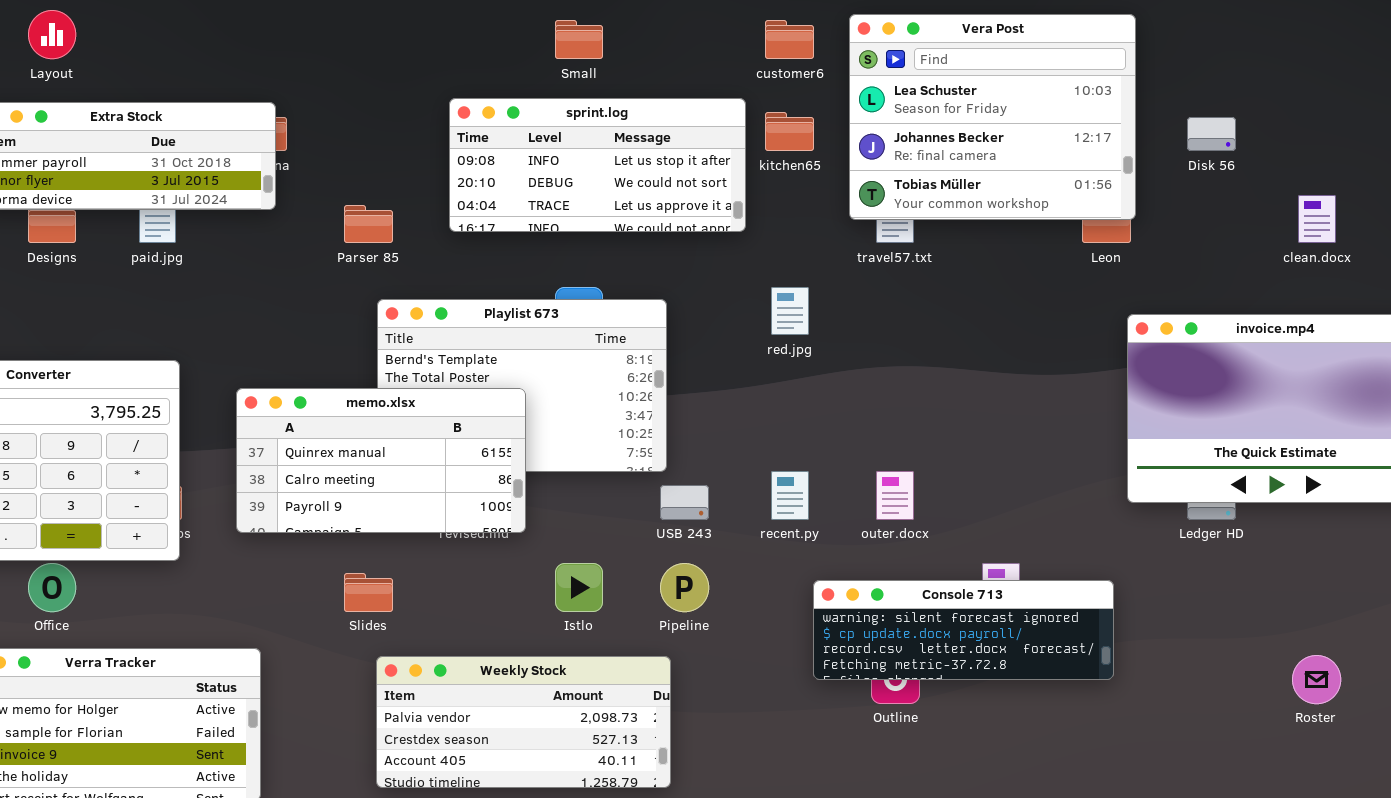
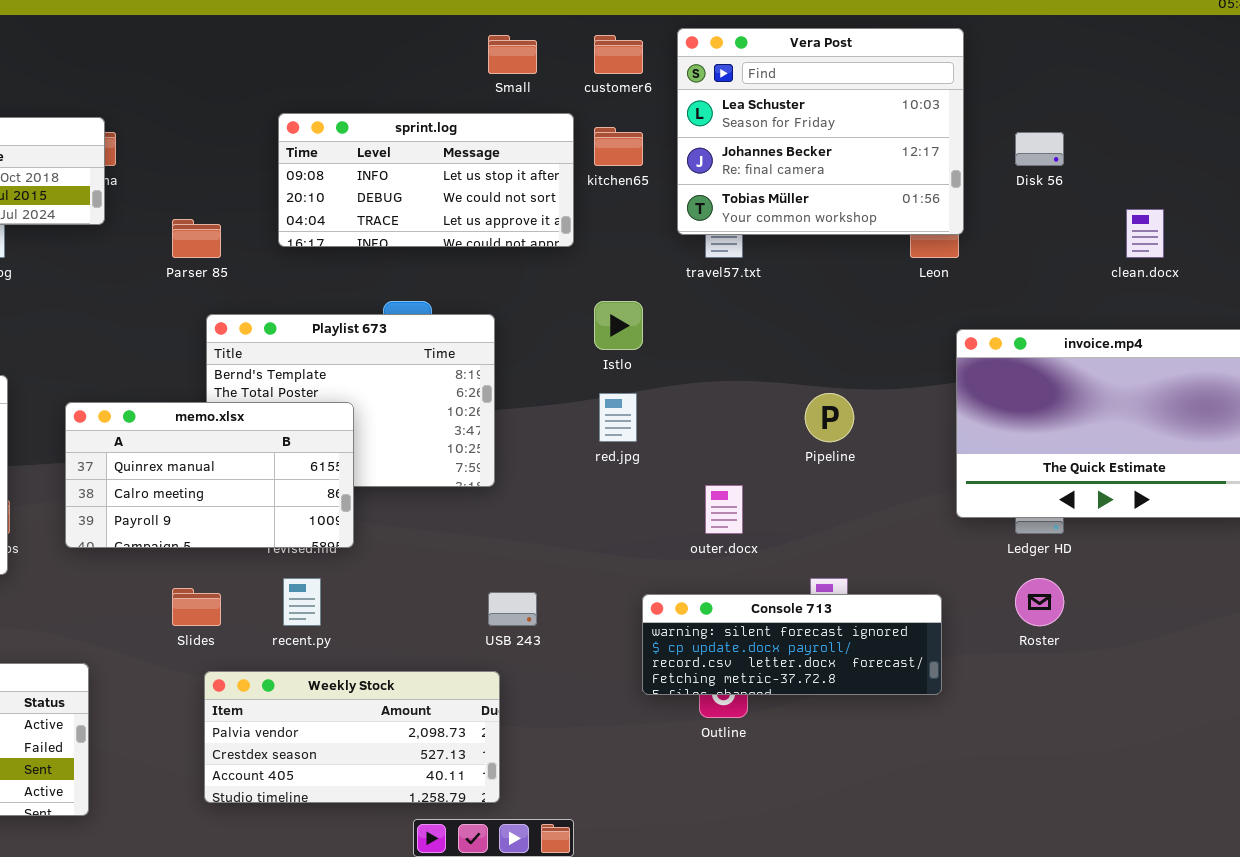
Small: [555,20,603,59] -> [488,35,537,74], moved
red.jpg: [771,287,809,335] -> [599,393,637,442], moved
recent.py: [771,471,809,520] -> [283,578,321,626], moved
USB 243: [660,485,709,520] -> [488,592,537,626], moved
Istlo: [555,563,603,612] -> [594,301,643,350], moved
Pipeline: [660,563,709,612] -> [805,393,854,442], moved
Roster: [1292,655,1341,704] -> [1015,578,1064,626], moved

